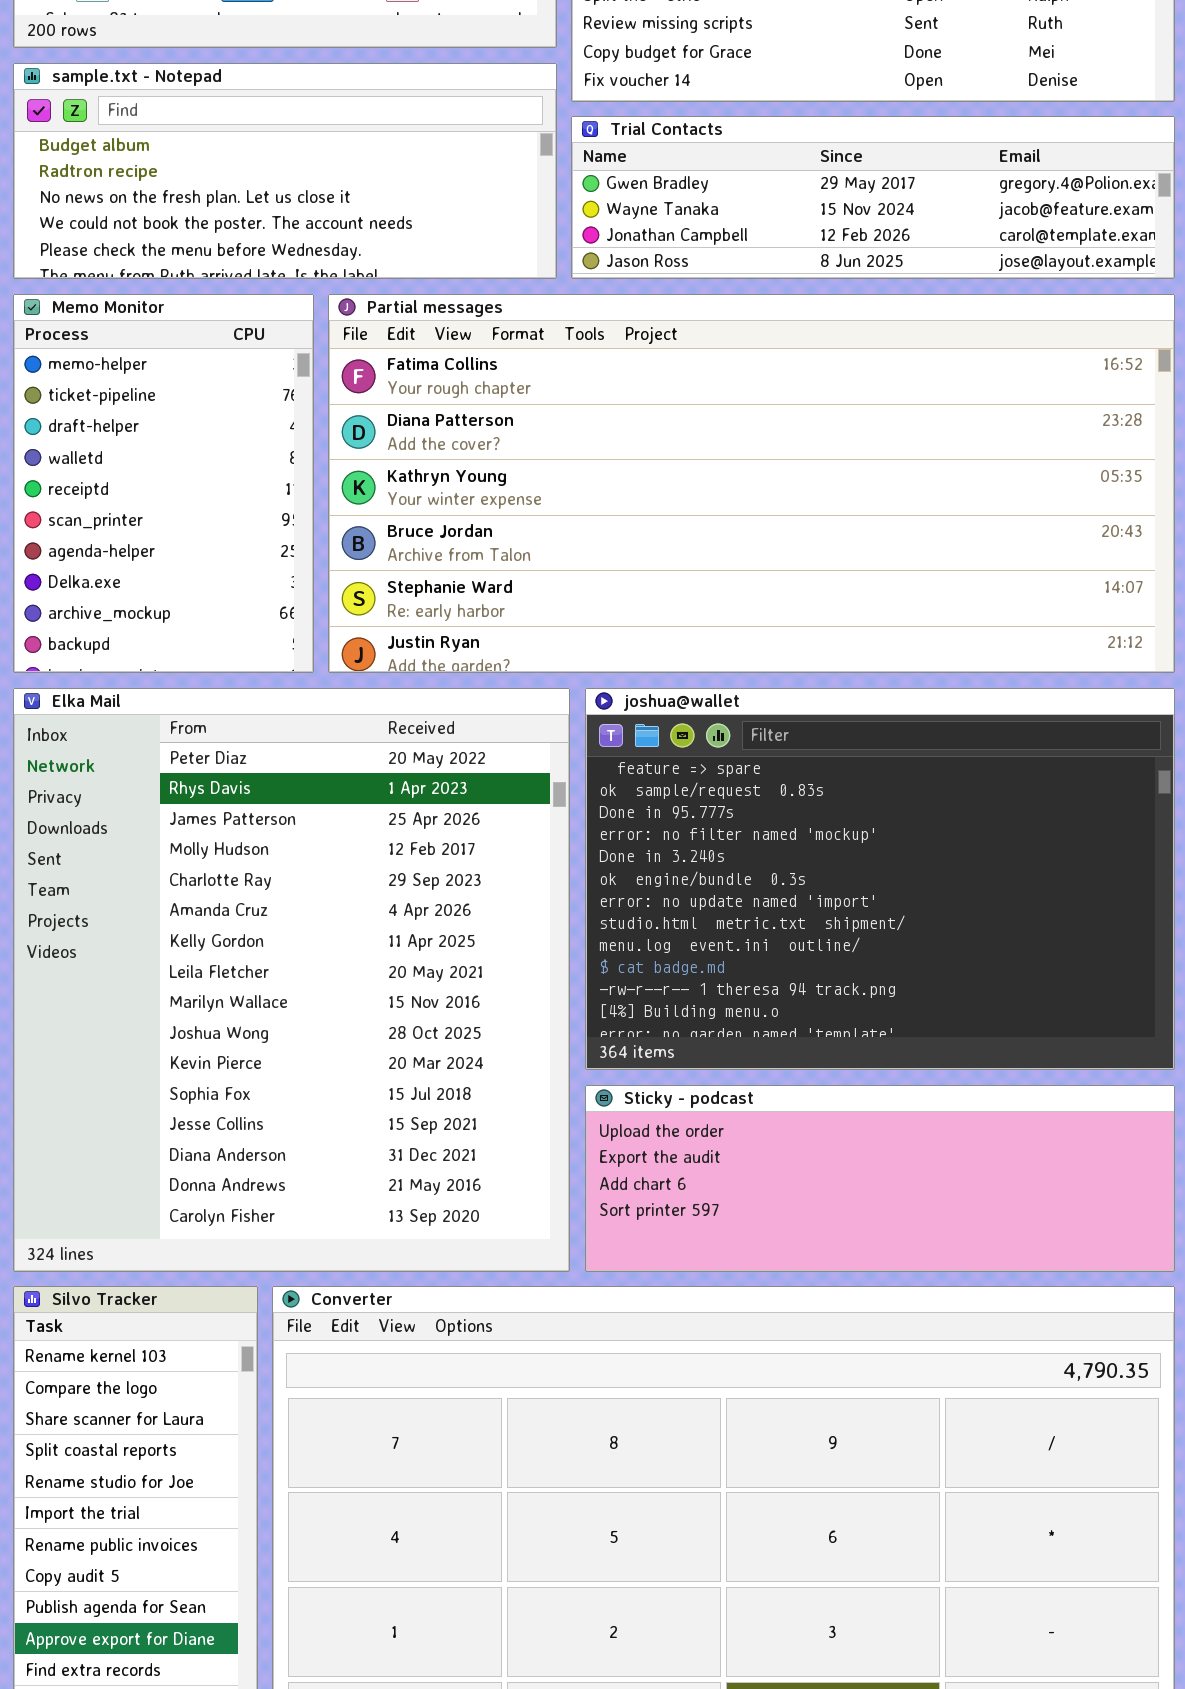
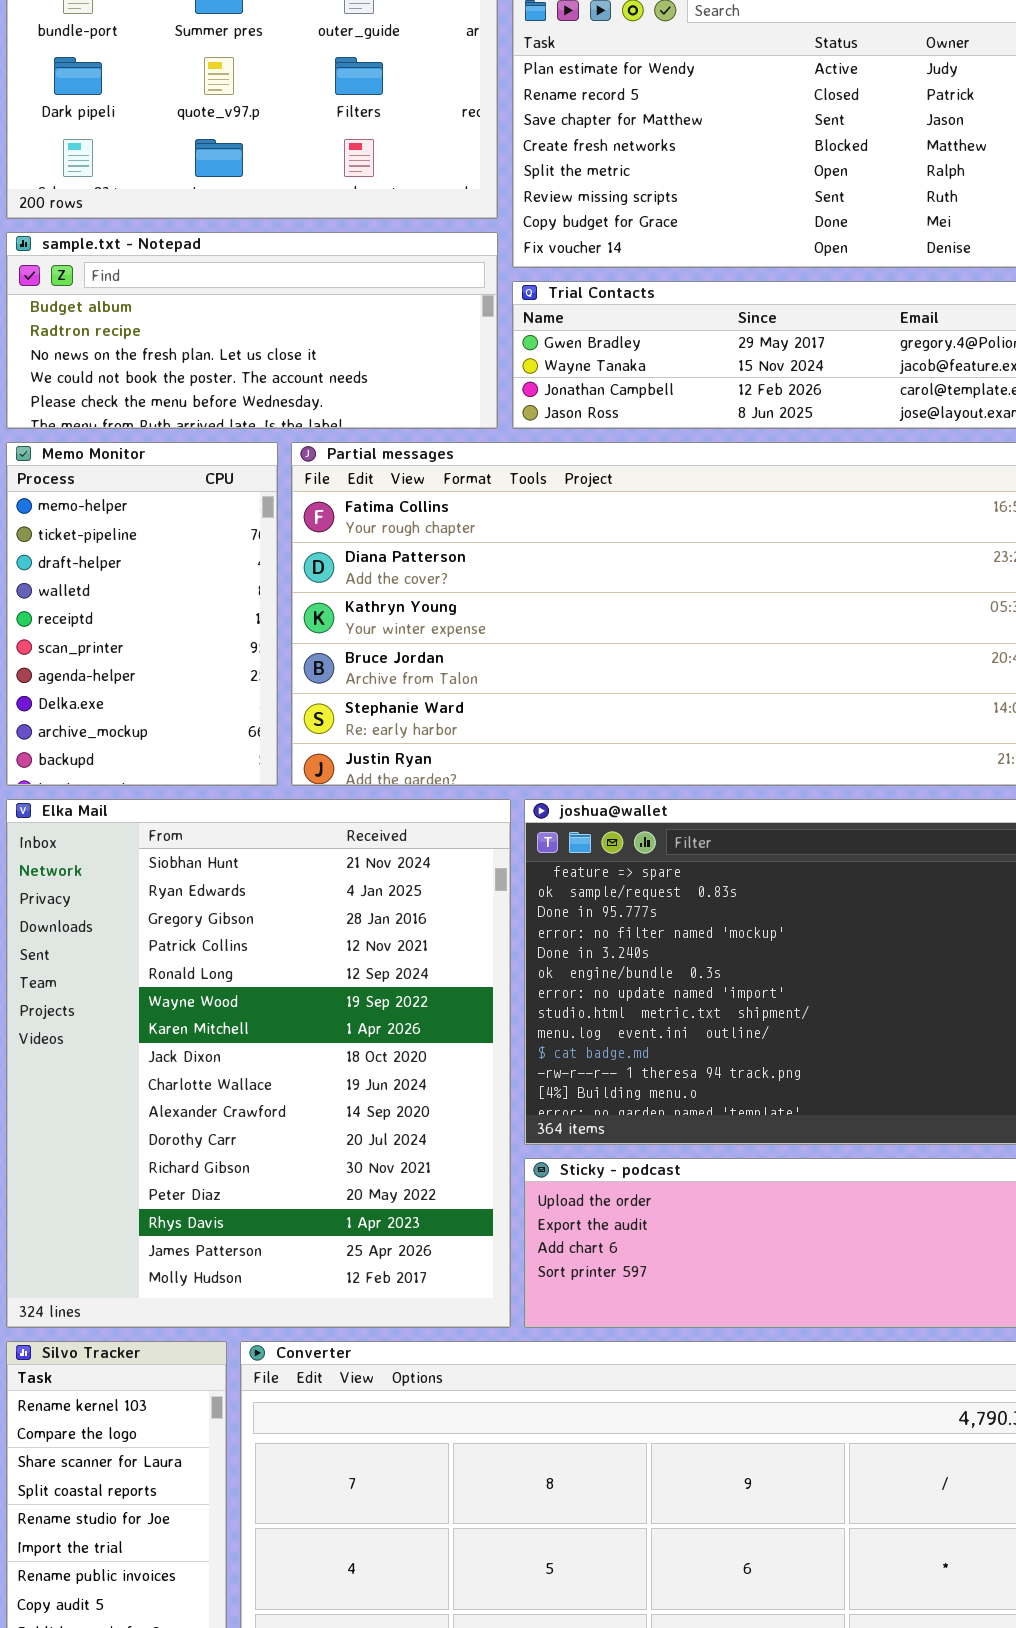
Elka Mail: [13,688,570,1272] -> [6,799,511,1328], scrolled up 12 rows

